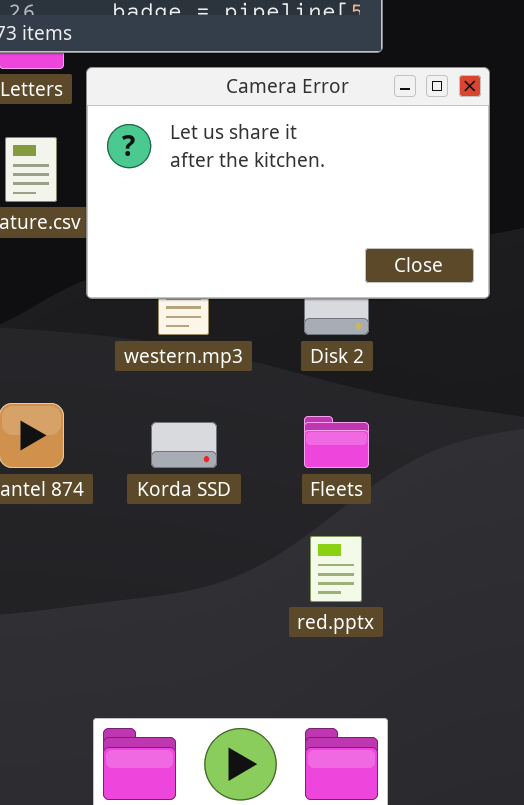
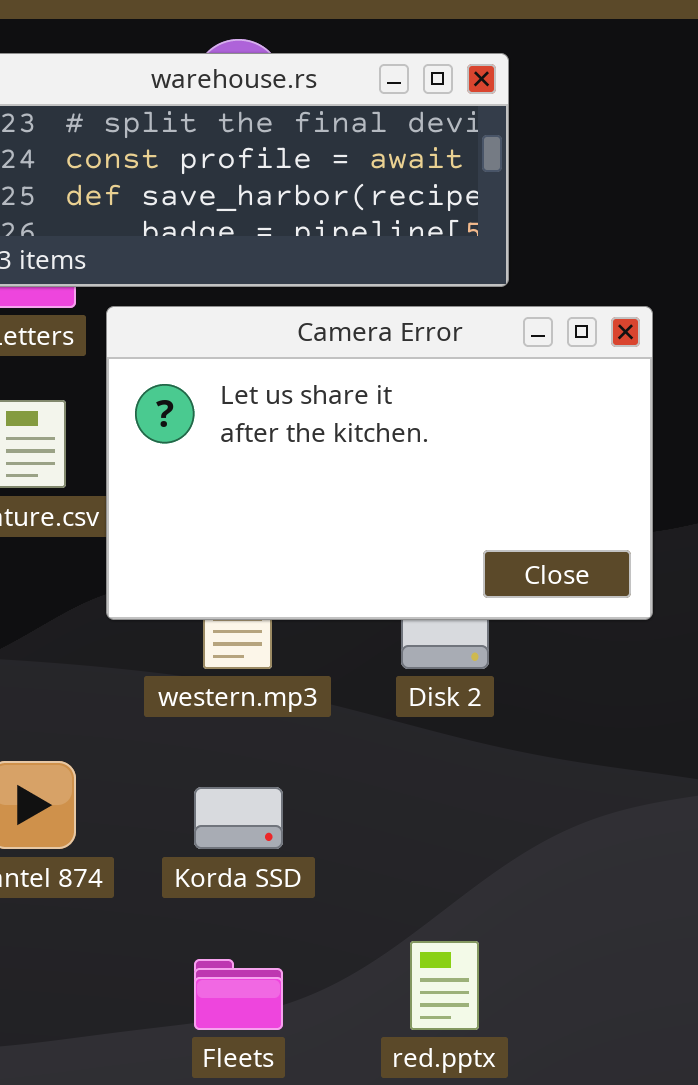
Fleets: [304,416,369,468] -> [194,959,283,1030], moved

